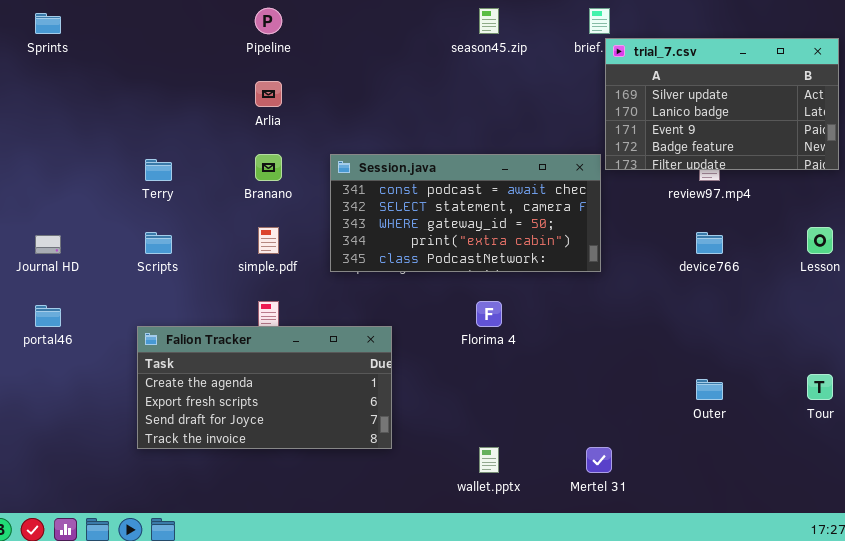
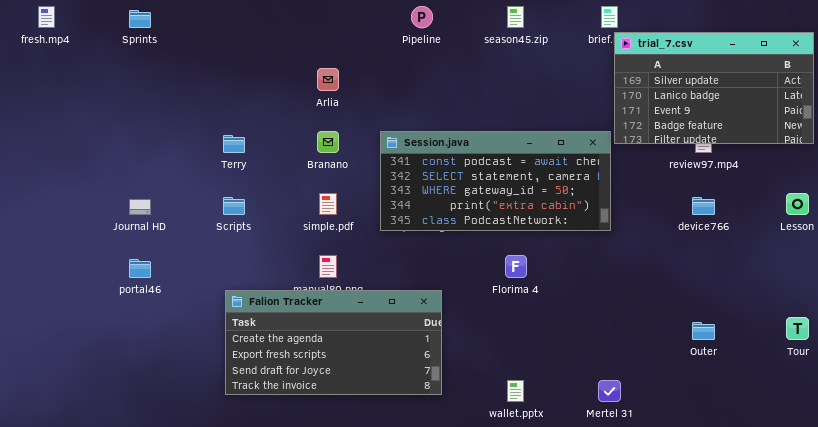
Pipeline: [255,8,282,34] -> [411,6,433,28], moved
Falion Tracker: [137,326,392,449] -> [225,290,442,395], moved

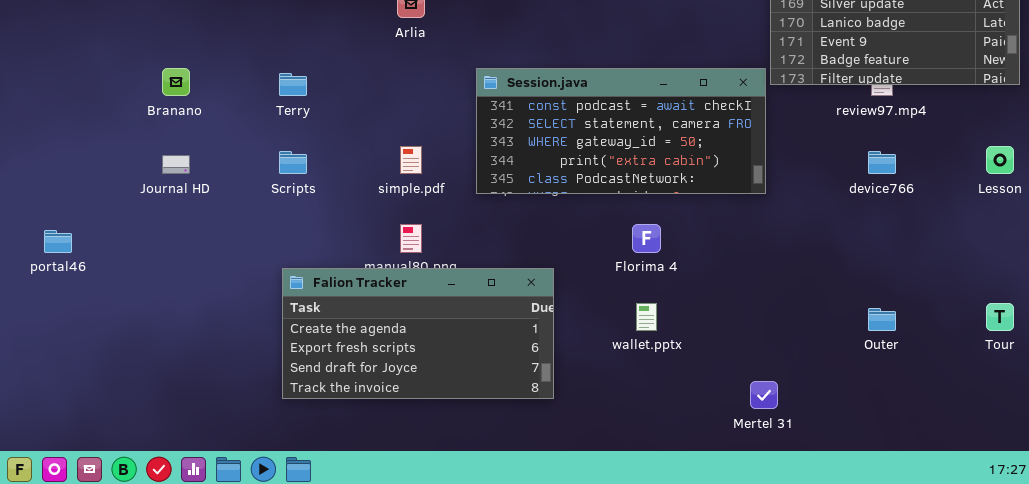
Branano: [317,131,339,153] -> [162,68,190,96], moved
portal46: [129,259,151,278] -> [44,230,72,253], moved
wallet.pptx: [507,380,524,402] -> [636,303,657,331], moved

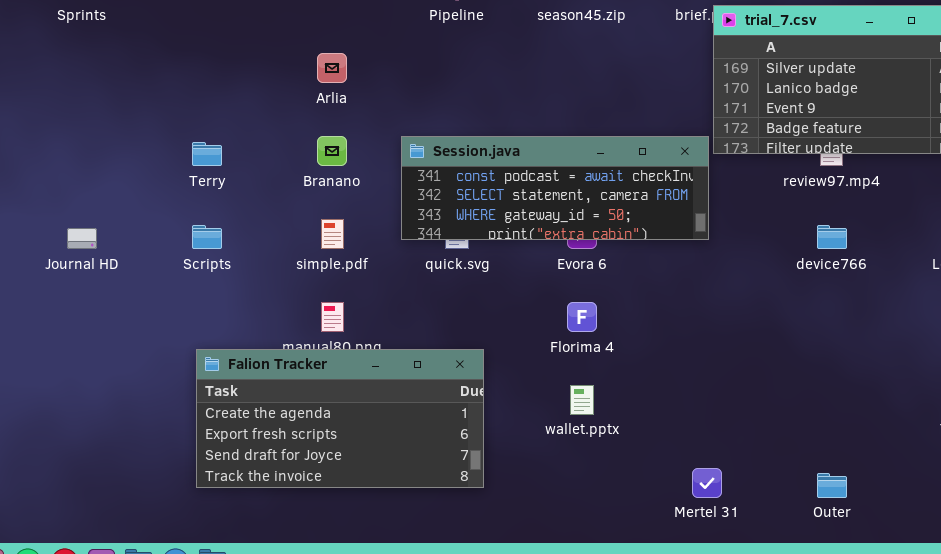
Branano: [162,68,190,96] -> [317,136,347,166], moved
Session.java: [476,68,766,194] -> [401,136,709,240], resized
Outer: [868,308,896,331] -> [817,473,847,498], moved

